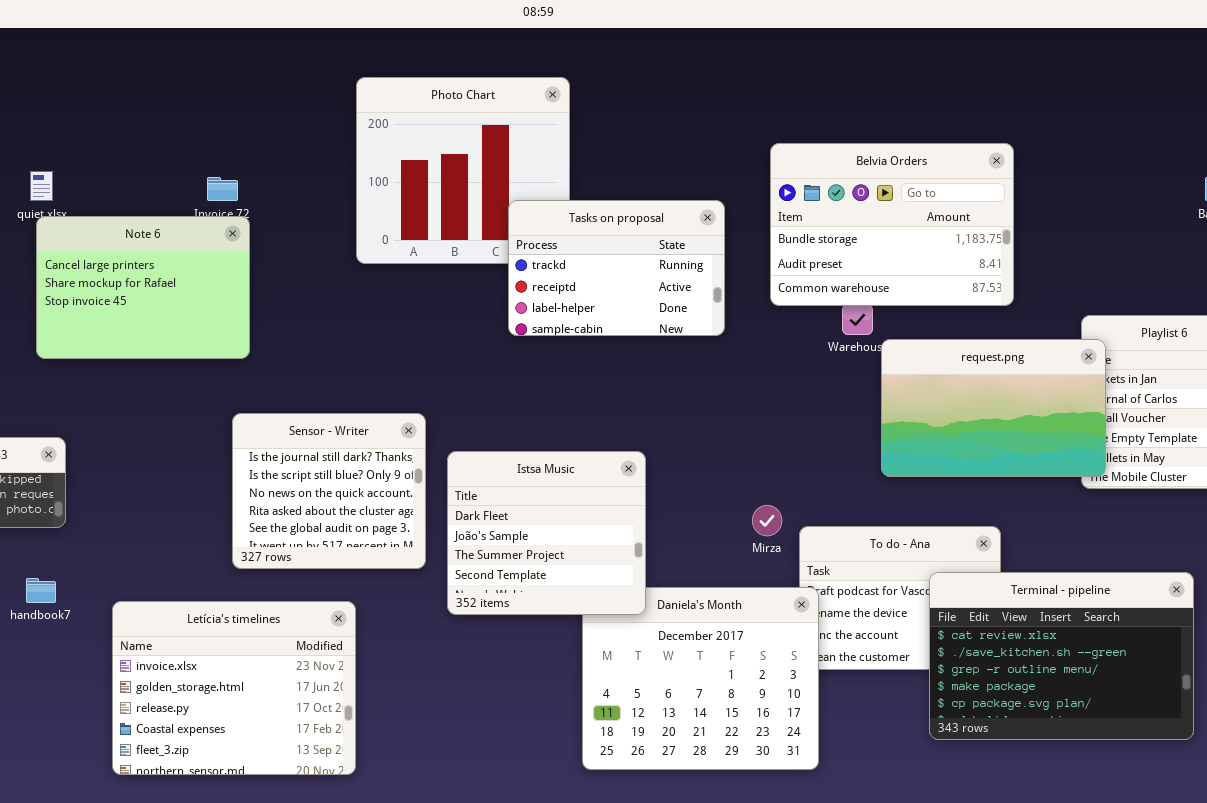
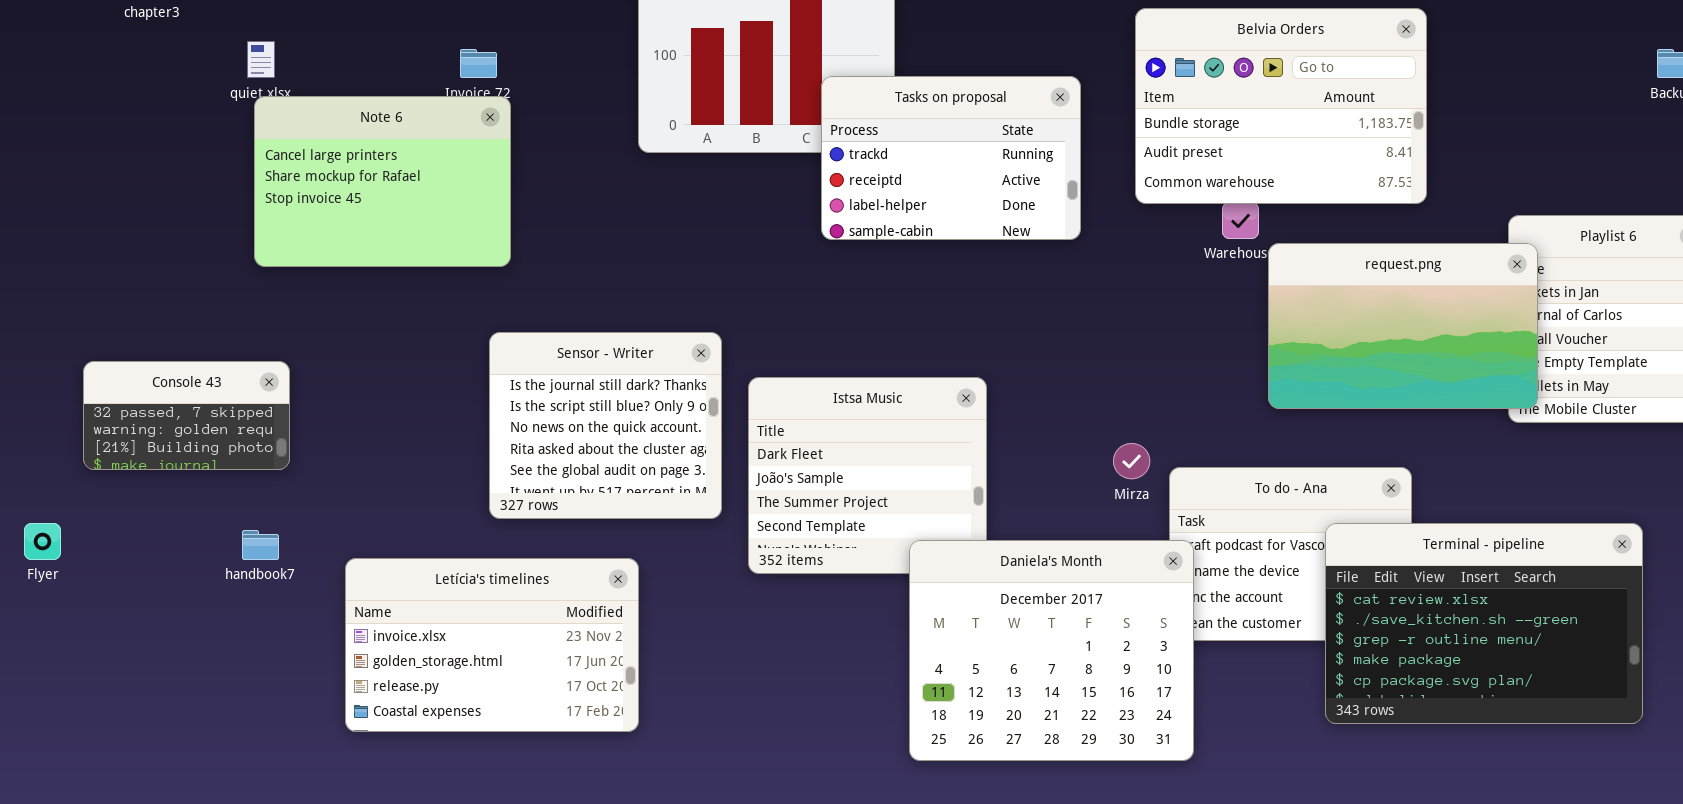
Daniela's Month: [582,587,819,770] -> [909,540,1194,761], raised
Letícia's timelines: [112,601,356,775] -> [345,558,639,732], resized

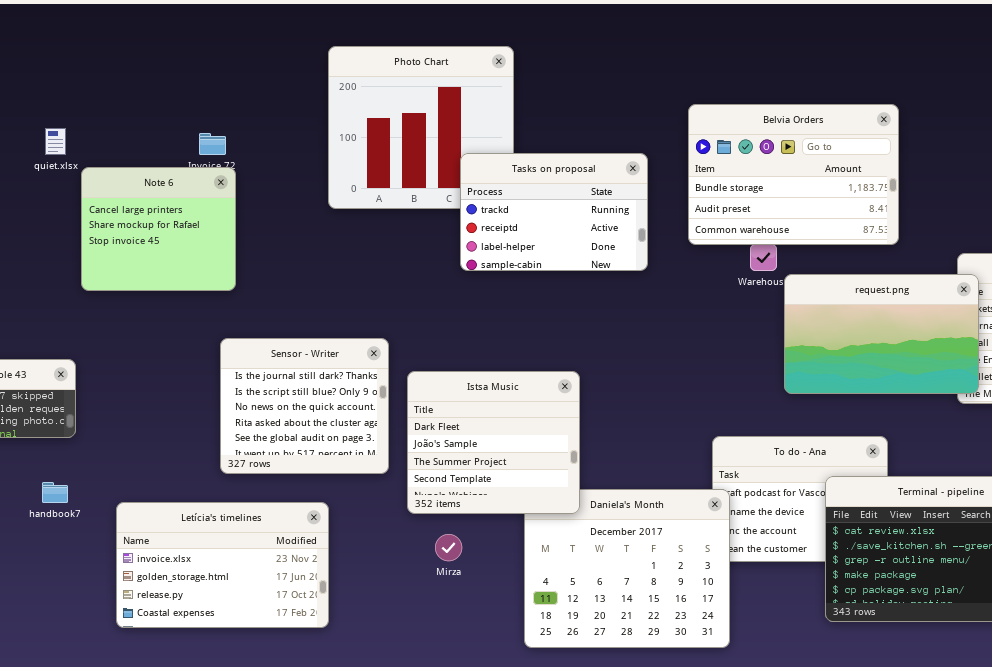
Note 6: [254,96,511,267] -> [81,167,236,291], resized
Istsa Music: [748,377,987,574] -> [407,371,580,514], raised
Mirza: [1113,443,1150,479] -> [435,534,462,561], moved

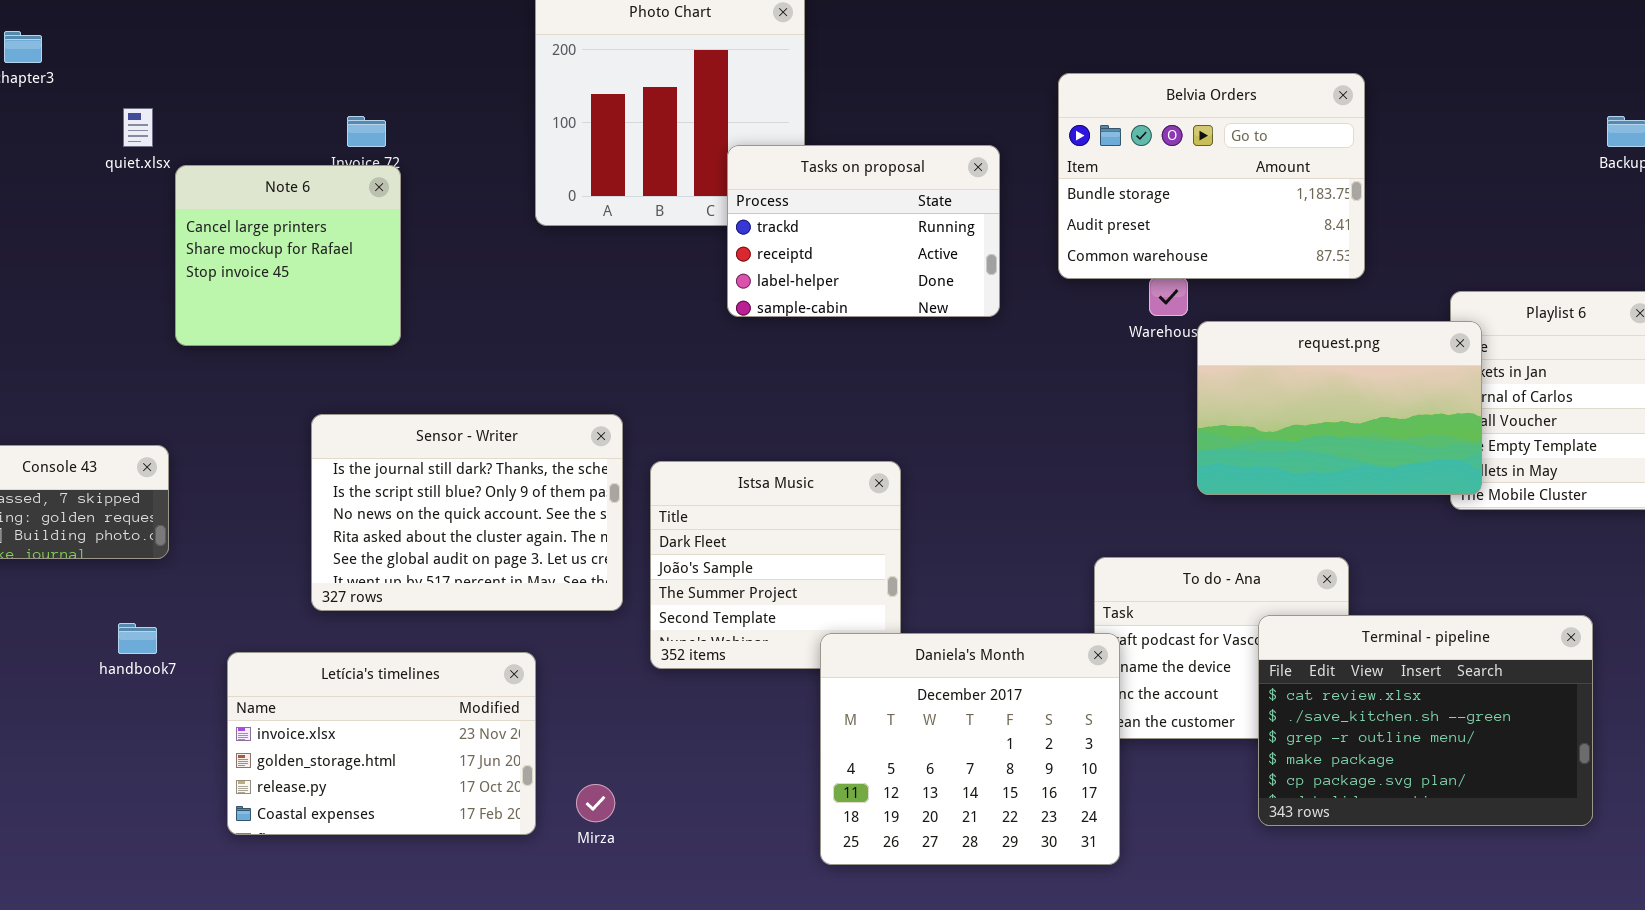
Sensor - Writer: [220,338,389,474] -> [311,414,623,611], resized
Daniela's Month: [524,489,730,648] -> [820,633,1120,865], raised
Mirza: [435,534,462,561] -> [576,784,615,822], moved

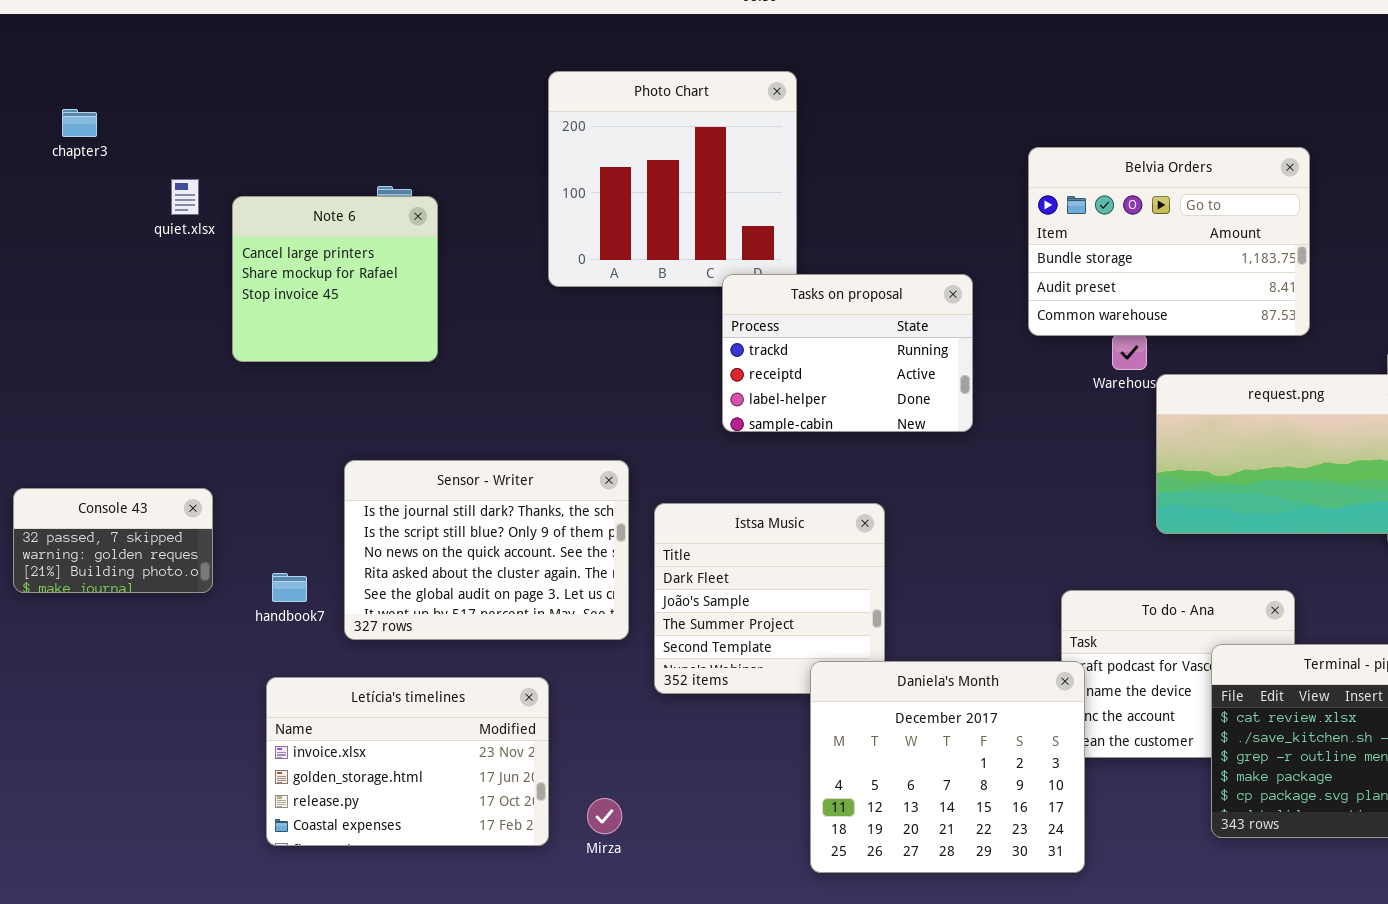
Tasks on proposal: [727,145,1000,317] -> [722,274,973,432], moved
Note 6: [175,165,401,346] -> [232,196,438,362], moved
handbook7: [118,623,157,654] -> [272,573,307,602], moved

